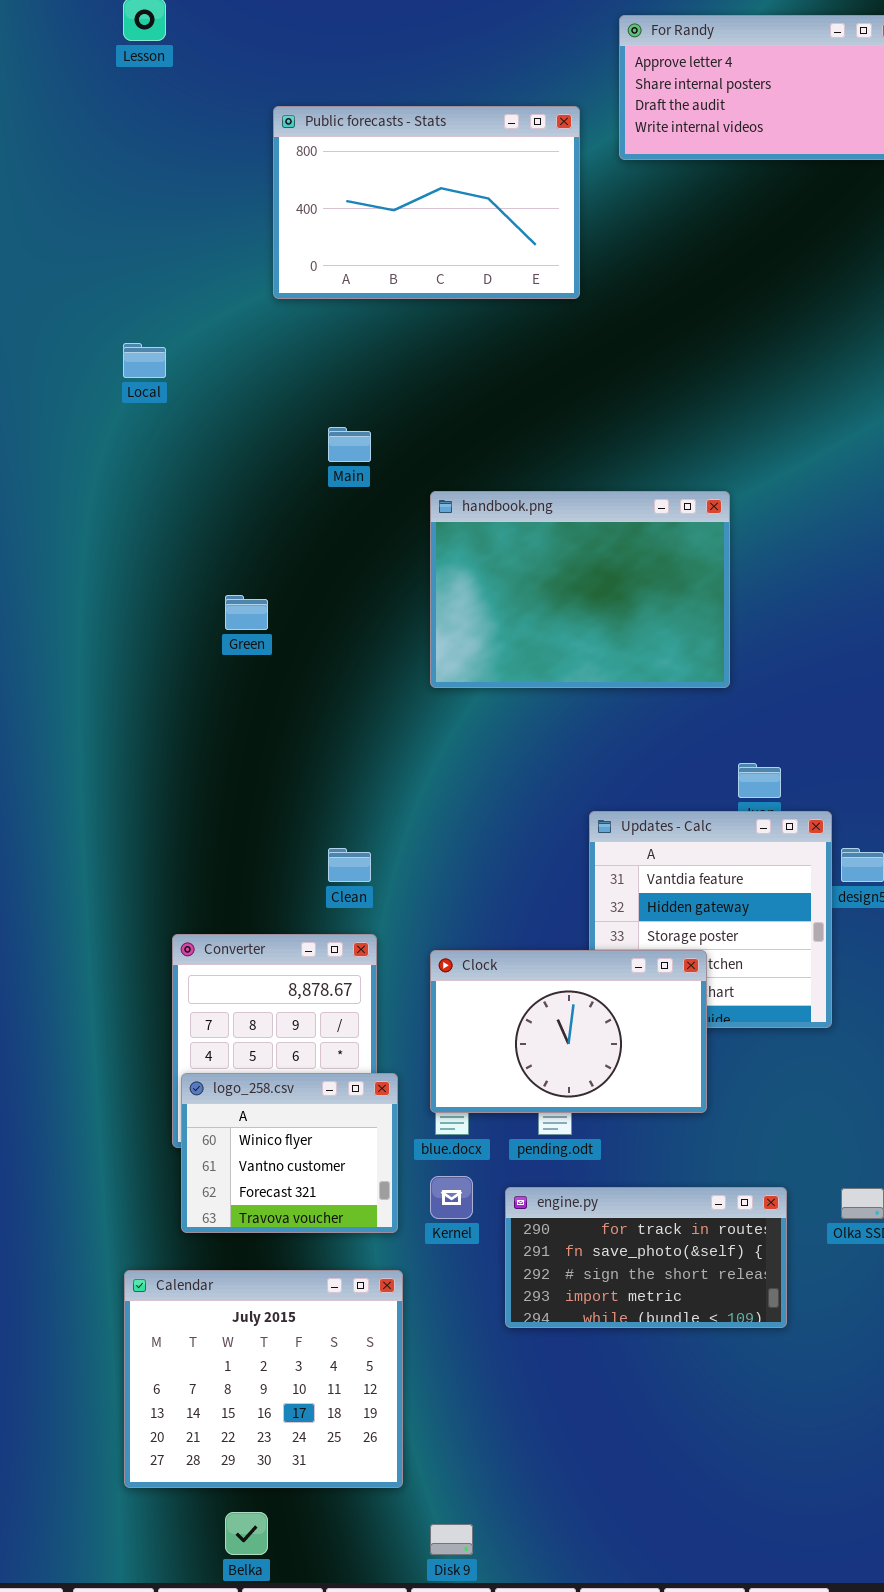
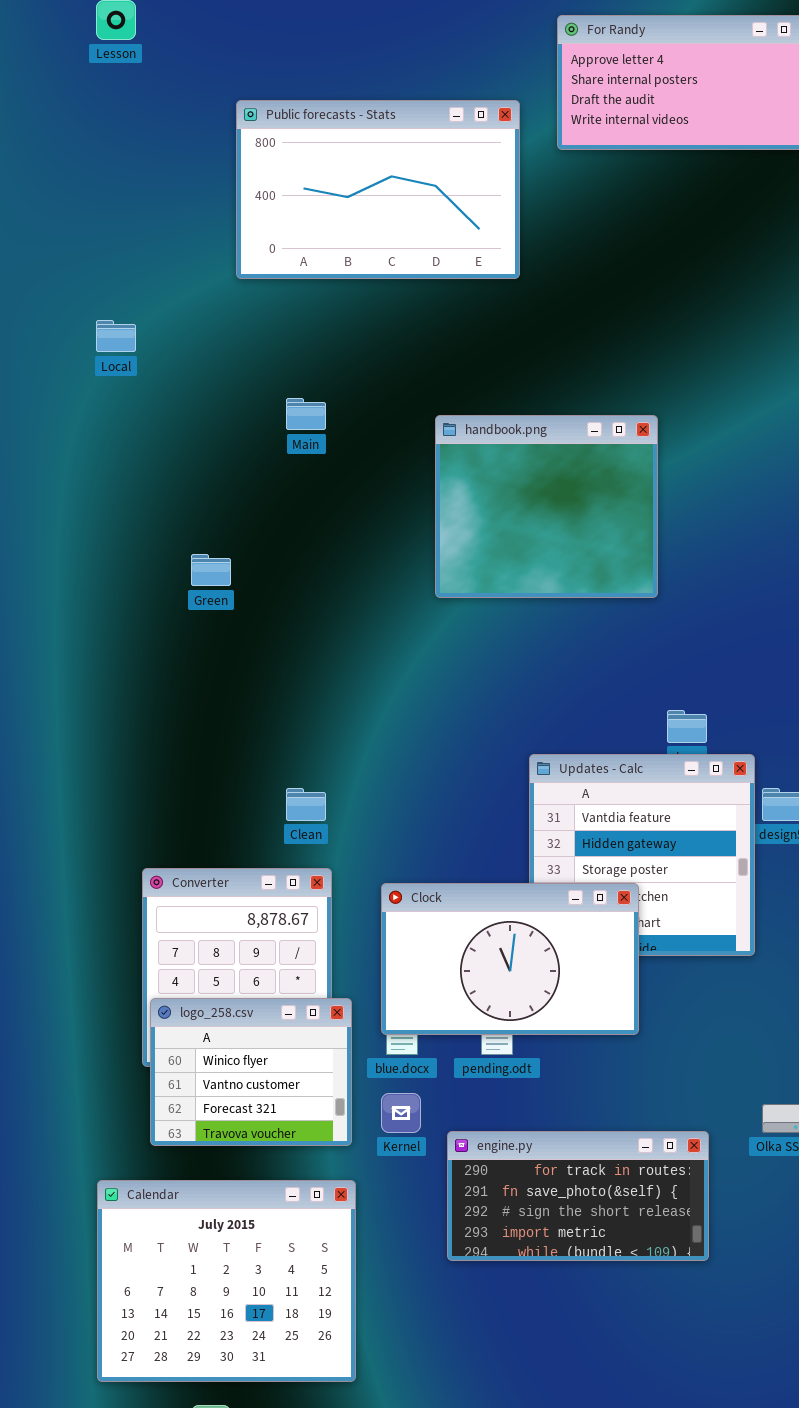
handbook.png: [430,491,730,688] -> [435,415,658,598], moved, resized
engine.py: [505,1187,787,1328] -> [447,1131,709,1261], moved

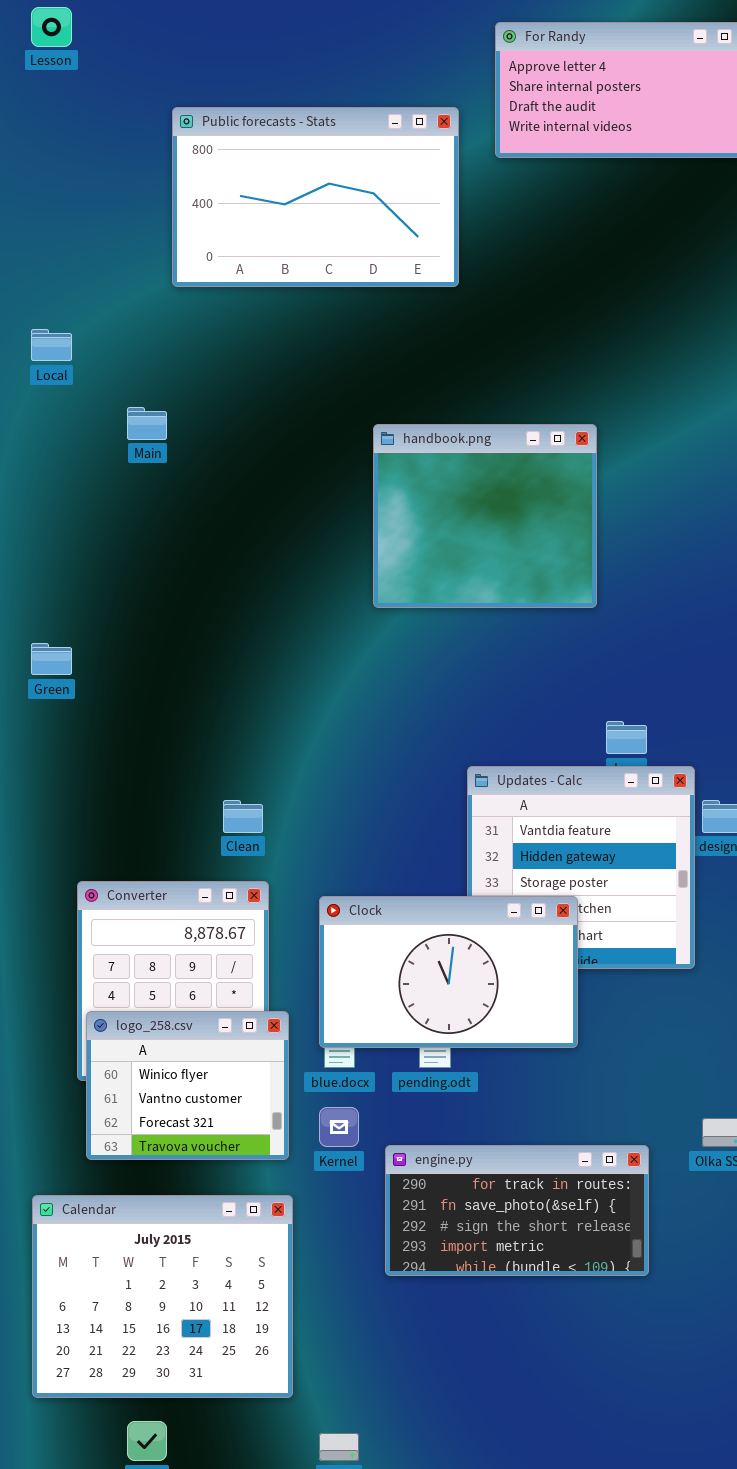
Main: [286,398,326,430] -> [127,407,167,440], moved
Green: [191,554,231,586] -> [31,643,72,675], moved

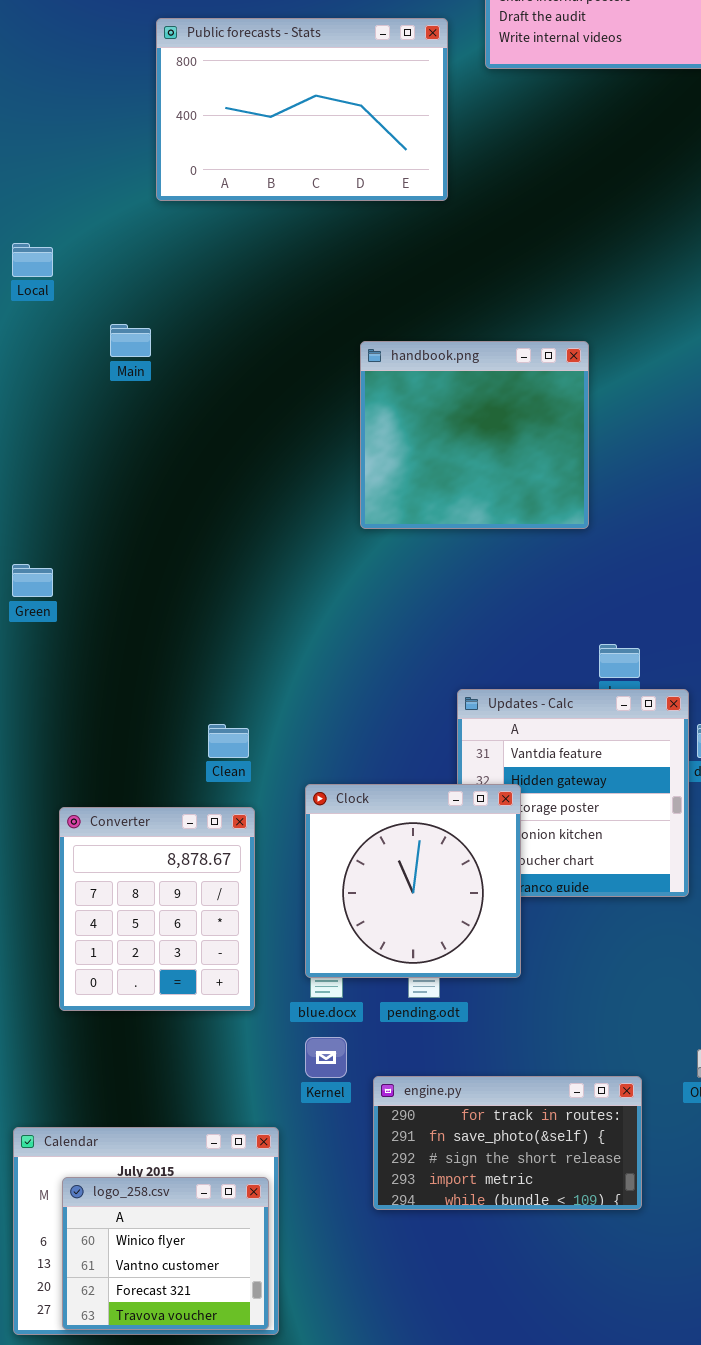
Clock: [319,896,578,1048] -> [305,784,521,978], resized
logo_258.csv: [86,1011,289,1160] -> [62,1177,269,1330], moved

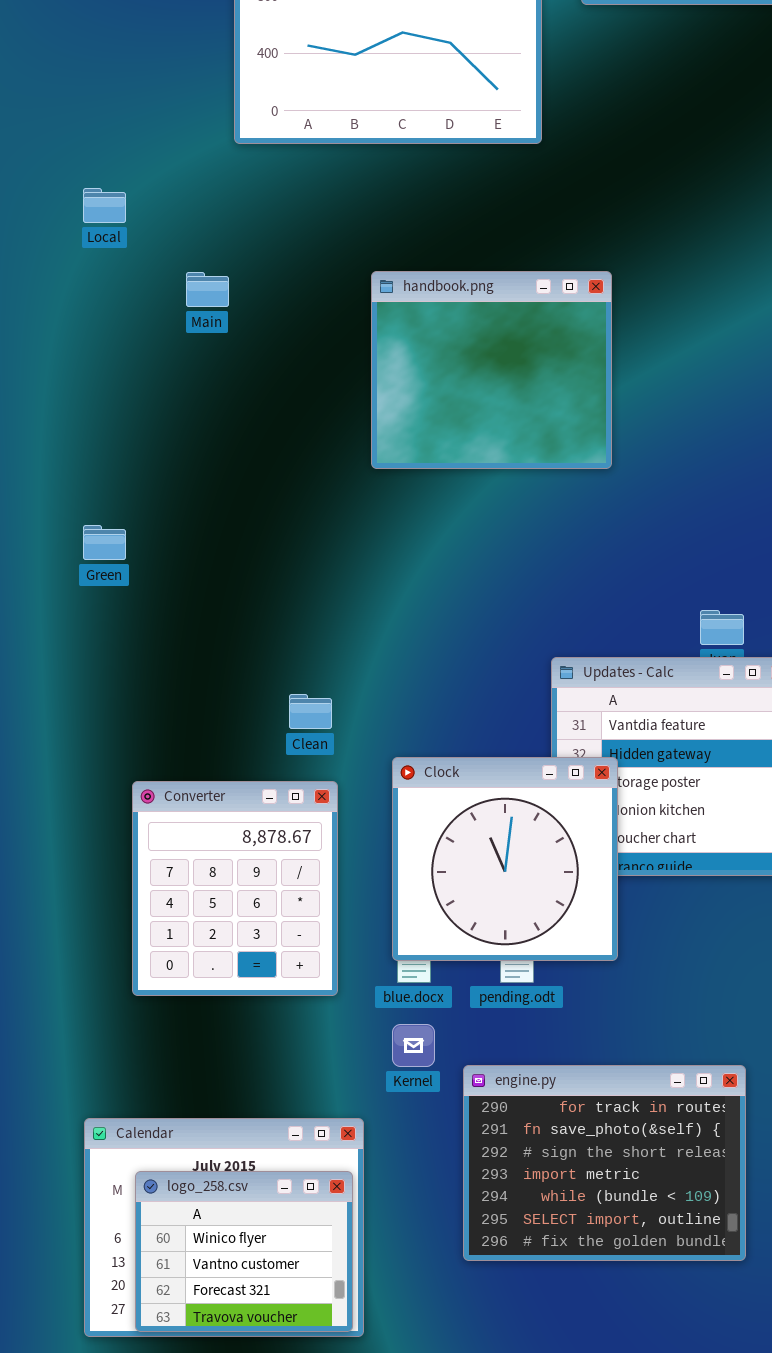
handbook.png: [360,341,589,529] -> [371,271,612,469], moved
engine.py: [373,1076,642,1210] -> [463,1065,746,1261], resized

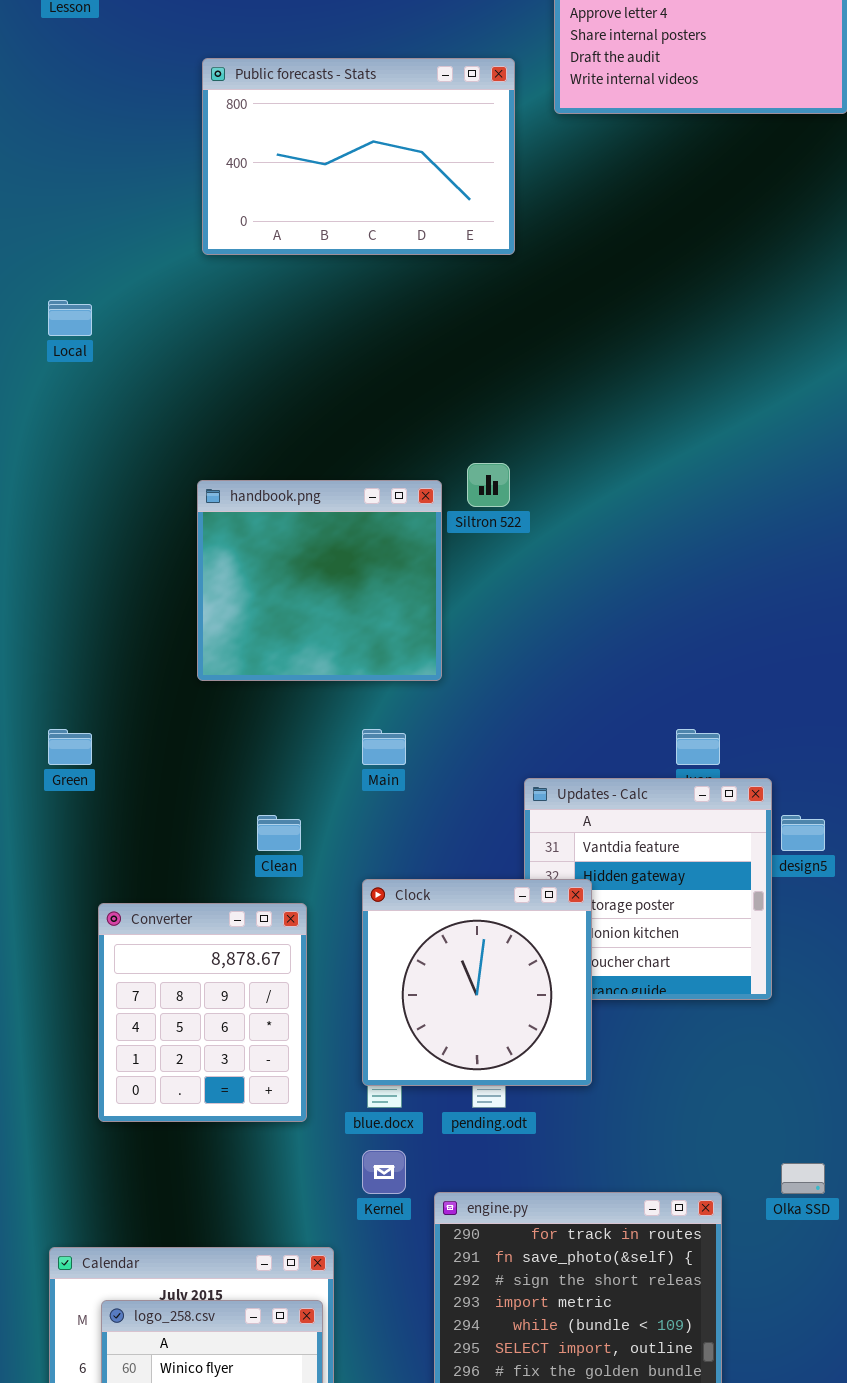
handbook.png: [371,271,612,469] -> [197,480,442,681], moved
Main: [186,272,229,307] -> [362,729,406,765], moved
Green: [83,525,126,560] -> [48,729,92,765], moved

